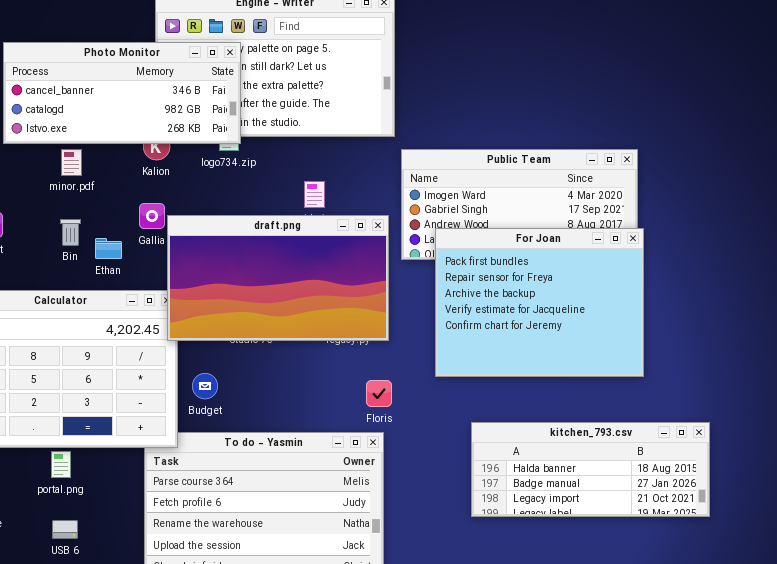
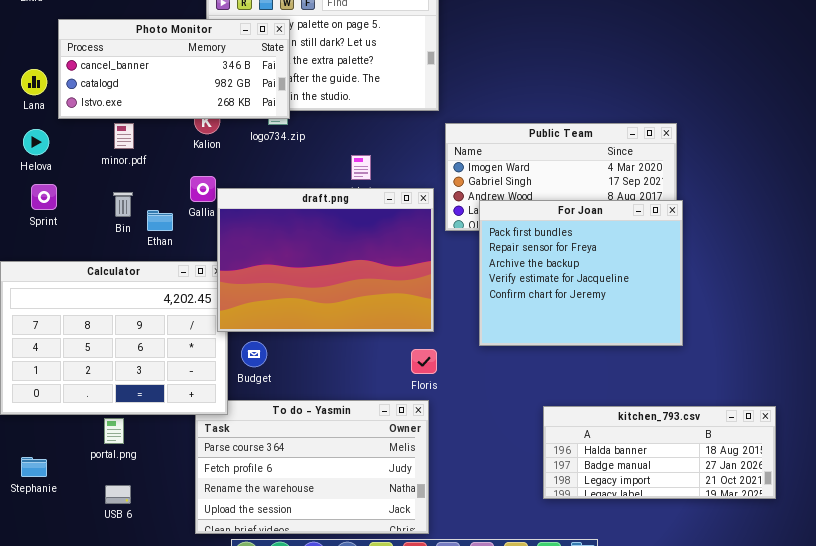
draft.png: [167,215,389,341] -> [217,188,434,332], resized
kitchen_793.csv: [471,422,710,517] -> [543,406,776,499], moved

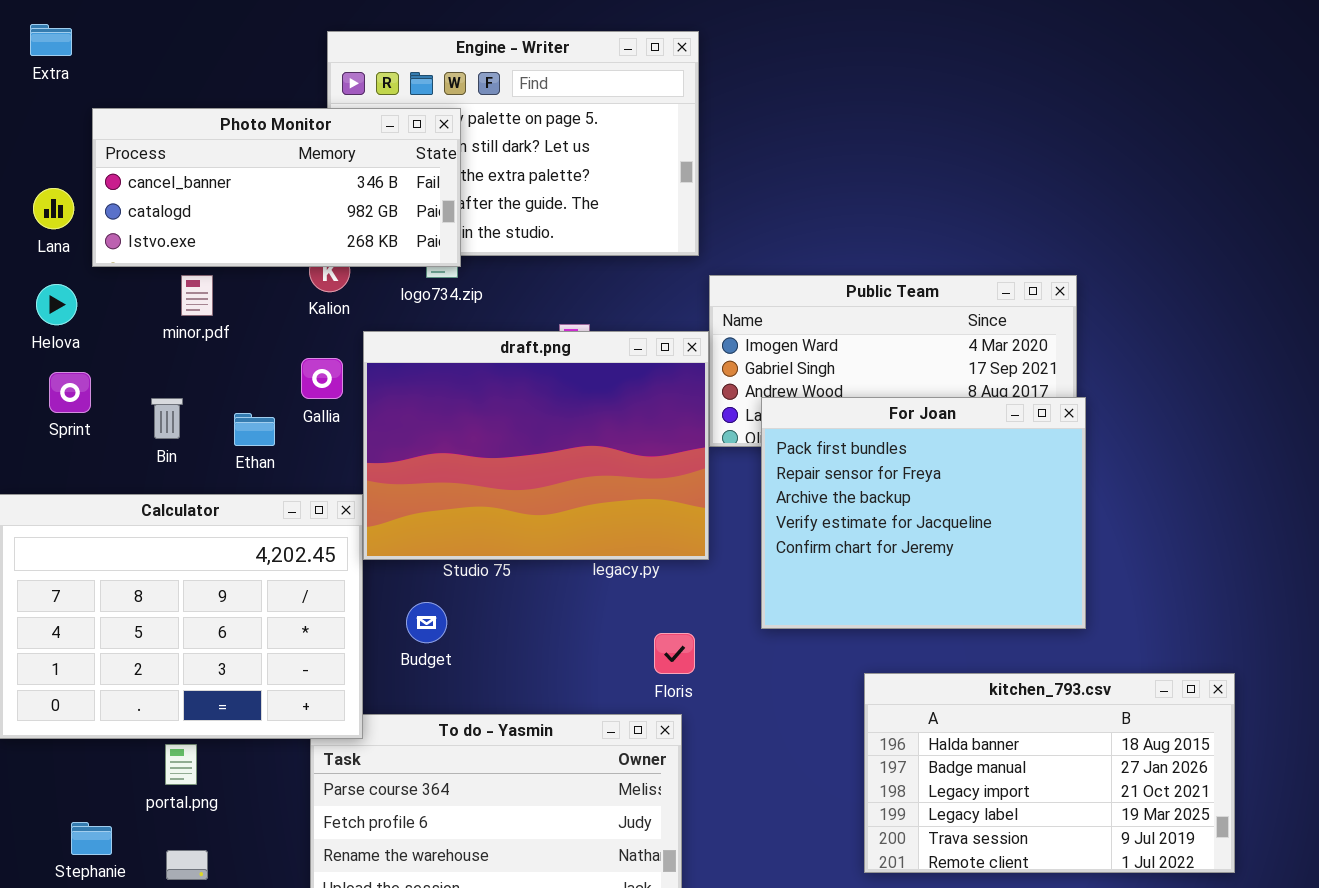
draft.png: [217,188,434,332] -> [363,331,709,560], moved
Bin: [113,192,133,217] -> [151,398,183,439], moved
Budget: [241,341,267,367] -> [406,602,447,643], moved
kitchen_793.csv: [543,406,776,499] -> [864,673,1235,873], resized
Stephanie: [21,457,47,477] -> [71,822,112,855], moved

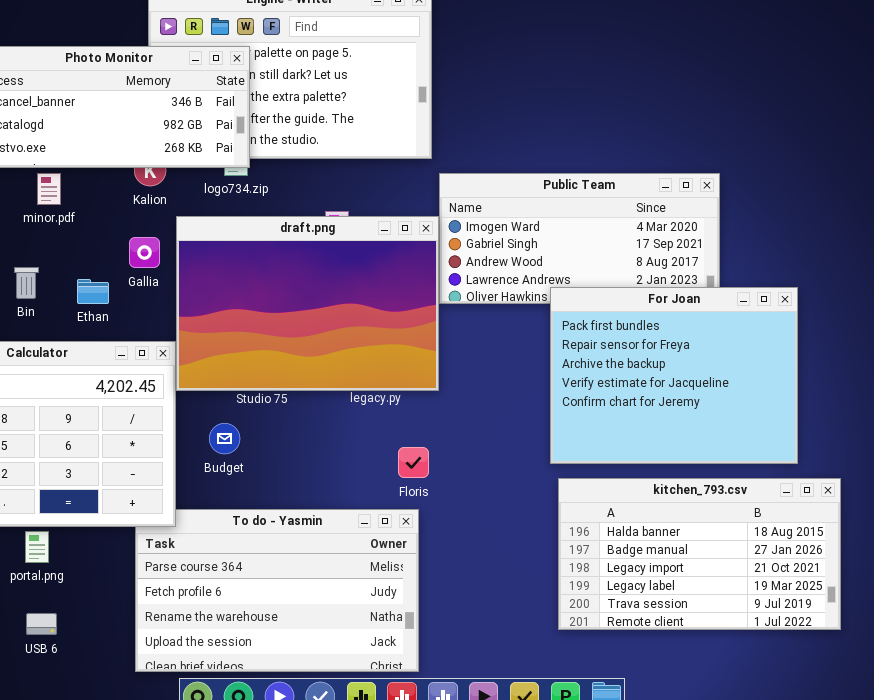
For Joan: [761,397,1086,629] -> [550,287,798,464], moved

